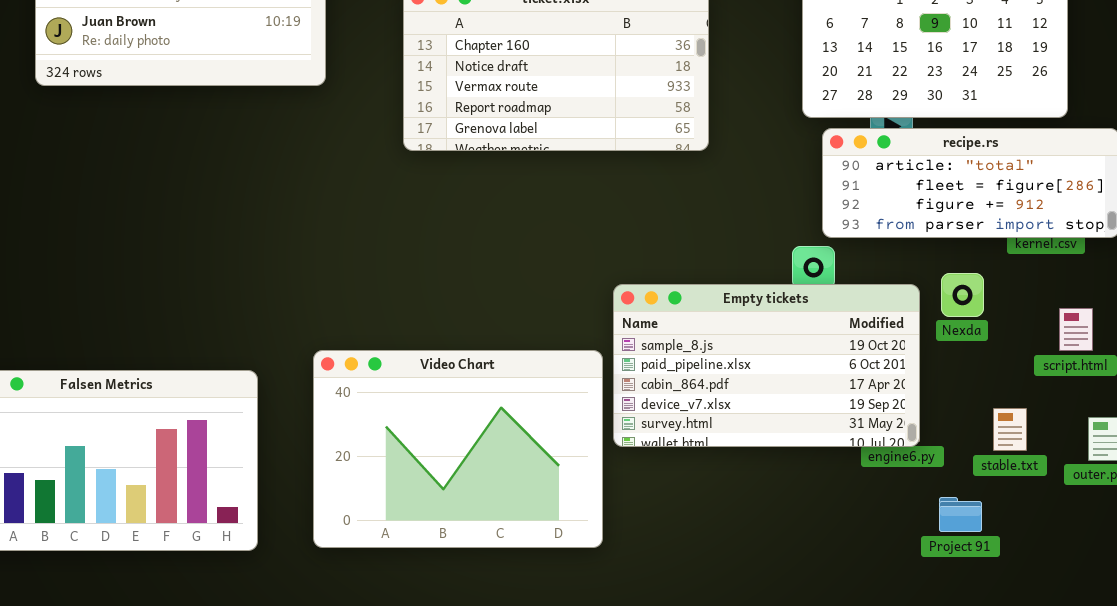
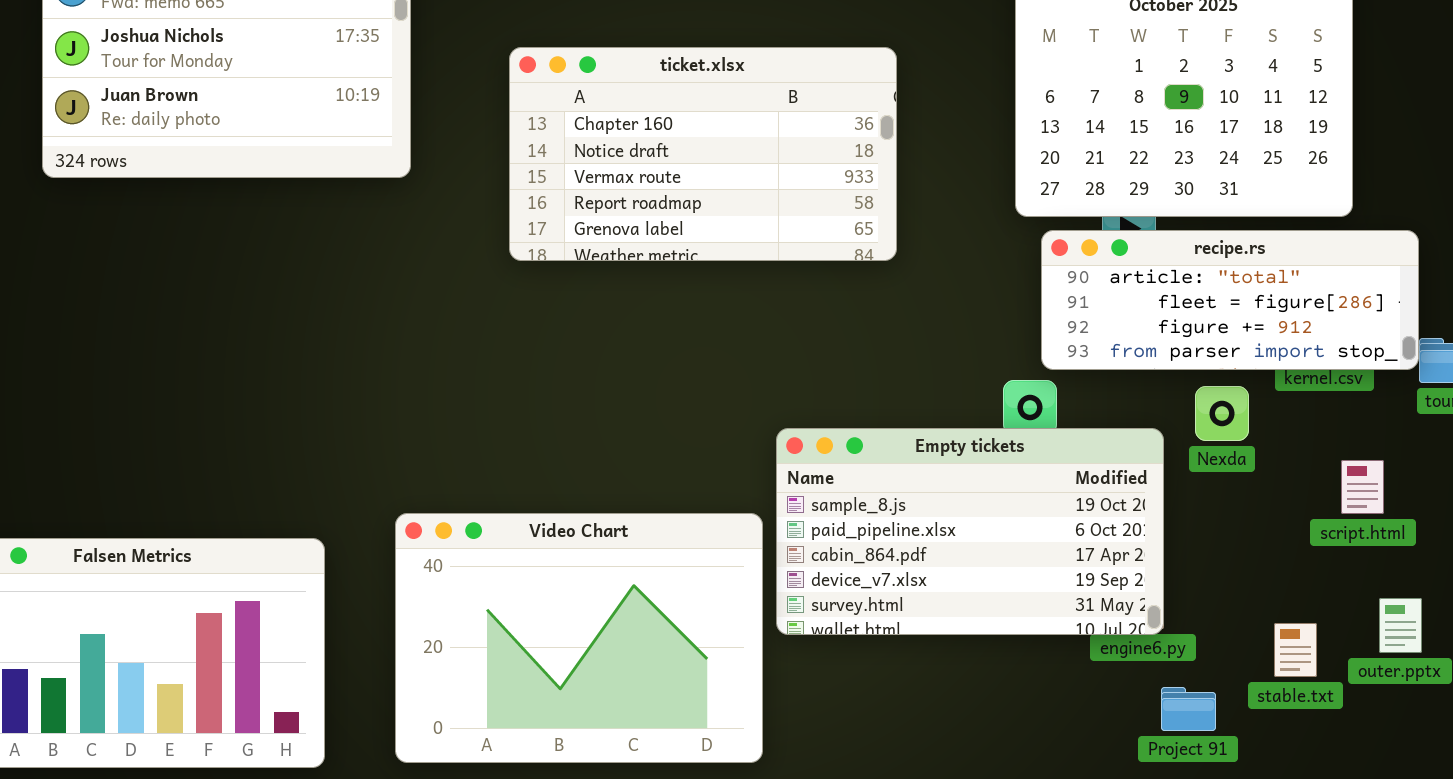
Nexda: [941,273,984,317] -> [1195,386,1249,441], moved
stable.txt: [993,408,1027,451] -> [1274,623,1317,677], moved
Project 91: [939,497,982,532] -> [1161,687,1216,731], moved

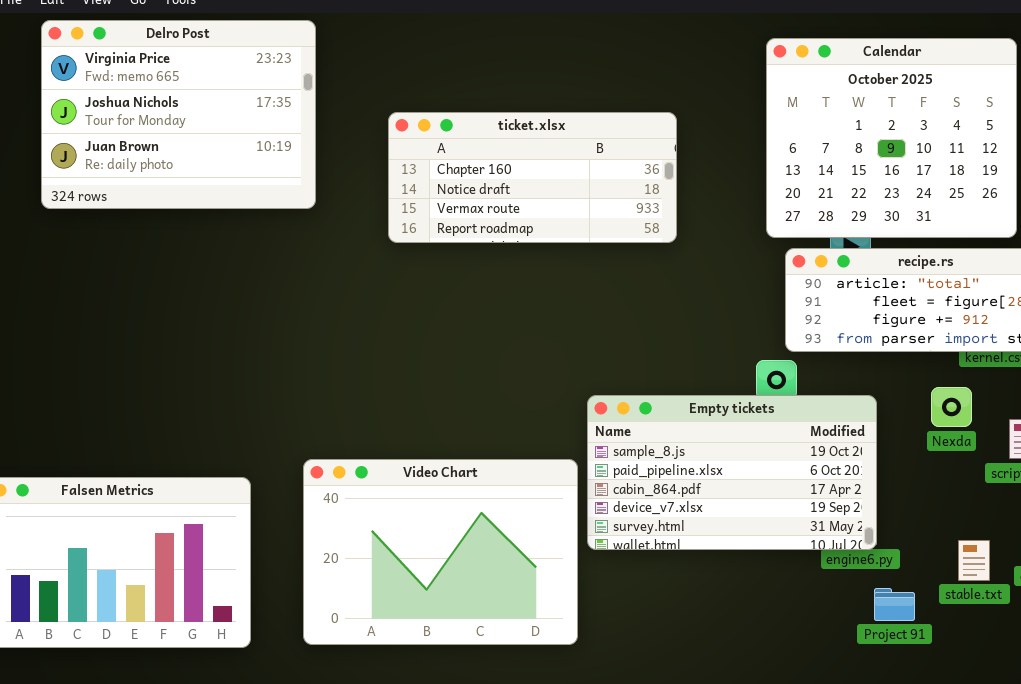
ticket.xlsx: [509,47,897,261] -> [388,112,677,243], resized
Nexda: [1195,386,1249,441] -> [931,387,972,427], moved

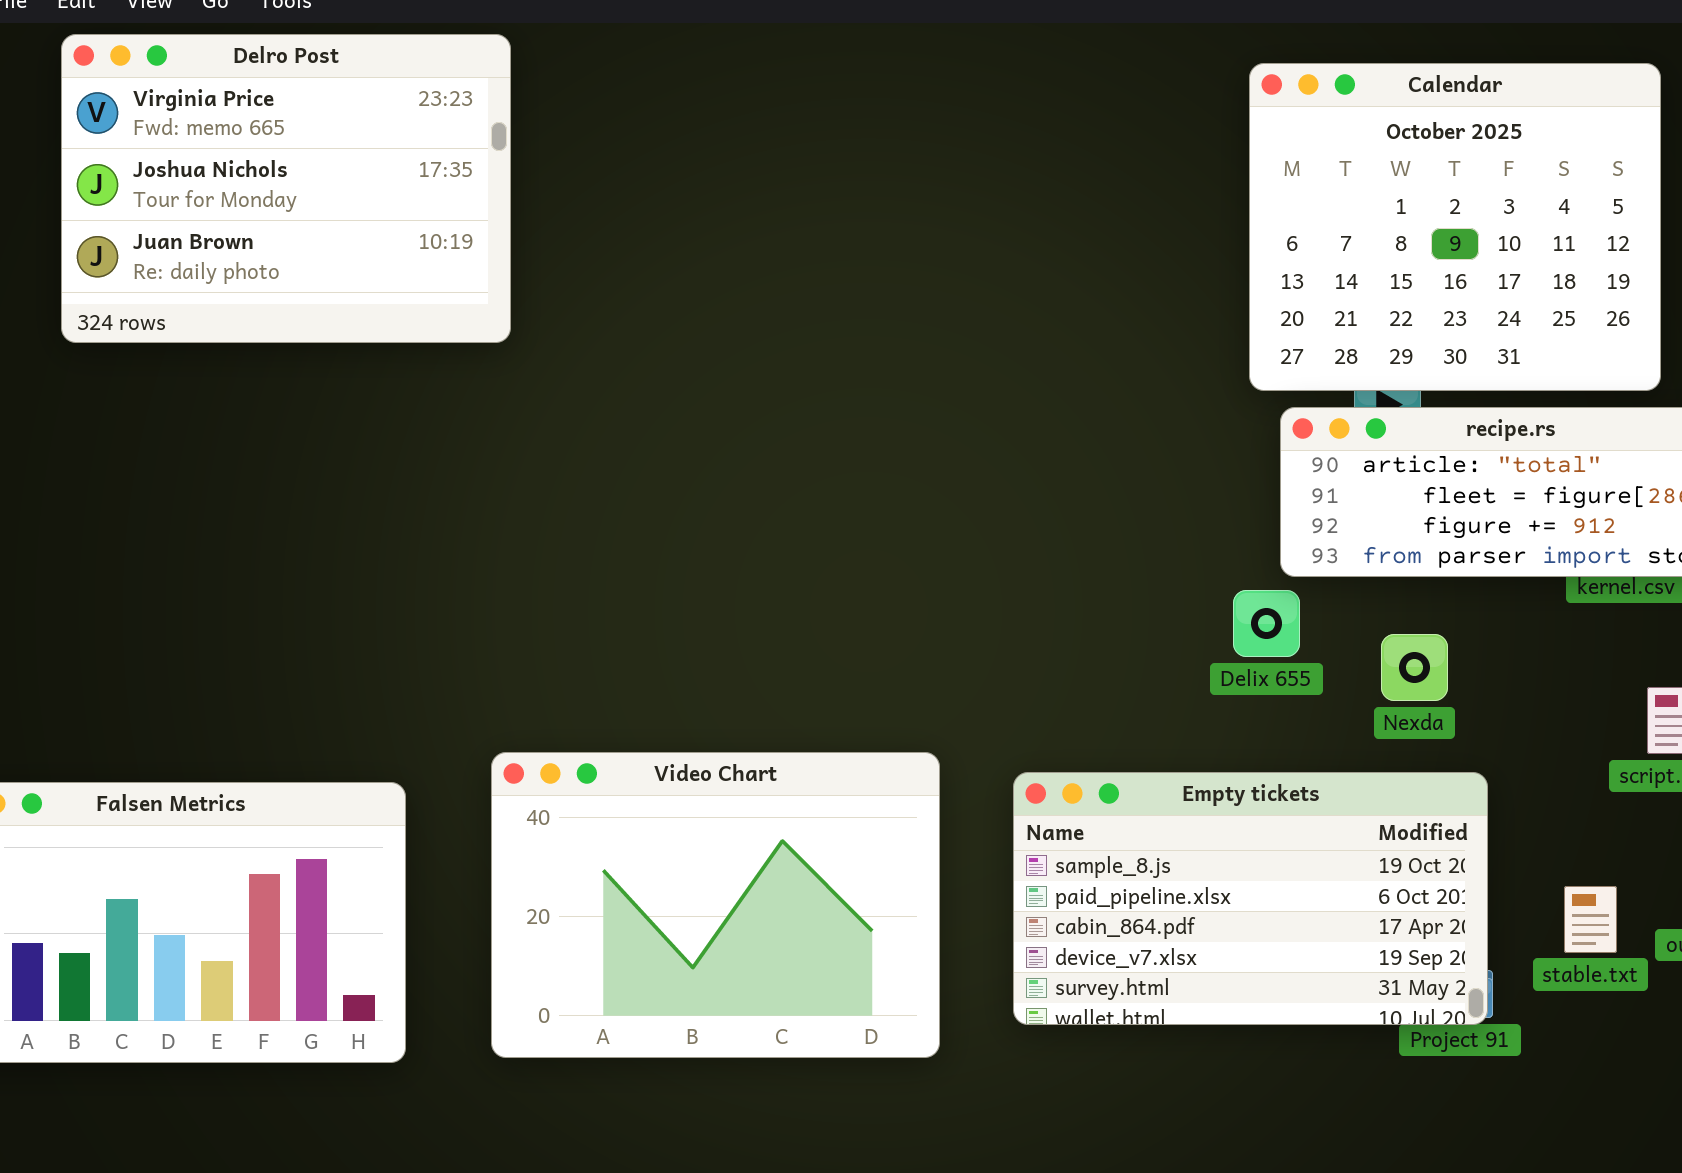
ticket.xlsx: [388,112,677,243] -> none, closed
Nexda: [931,387,972,427] -> [1381,634,1448,701], moved
Empty tickets: [587,395,877,550] -> [1013,772,1488,1025], moved

